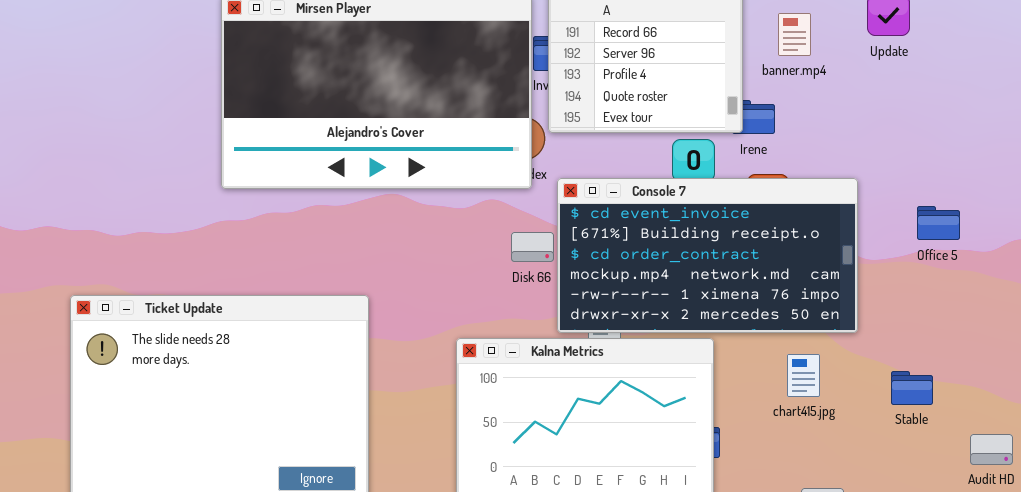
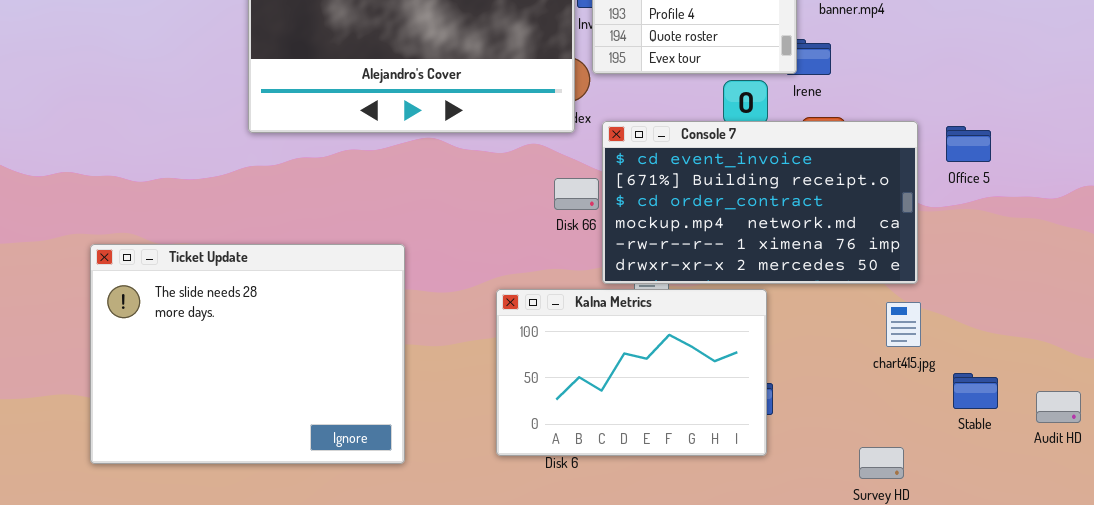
Office 5: [917,206,960,240] -> [946,126,991,162], moved
chart415.jpg: [787,354,820,397] -> [886,302,921,347], moved
Stable: [891,371,933,405] -> [953,373,998,409], moved

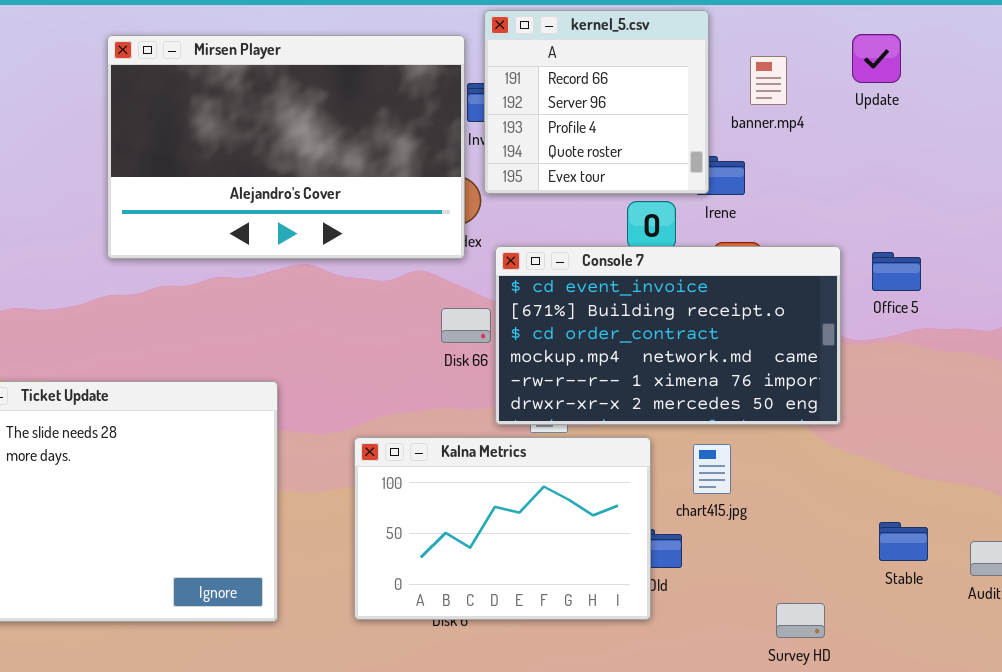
Kalna Metrics: [496,289,767,456] -> [354,437,651,620], moved
chart415.jpg: [886,302,921,347] -> [693,444,731,494], moved

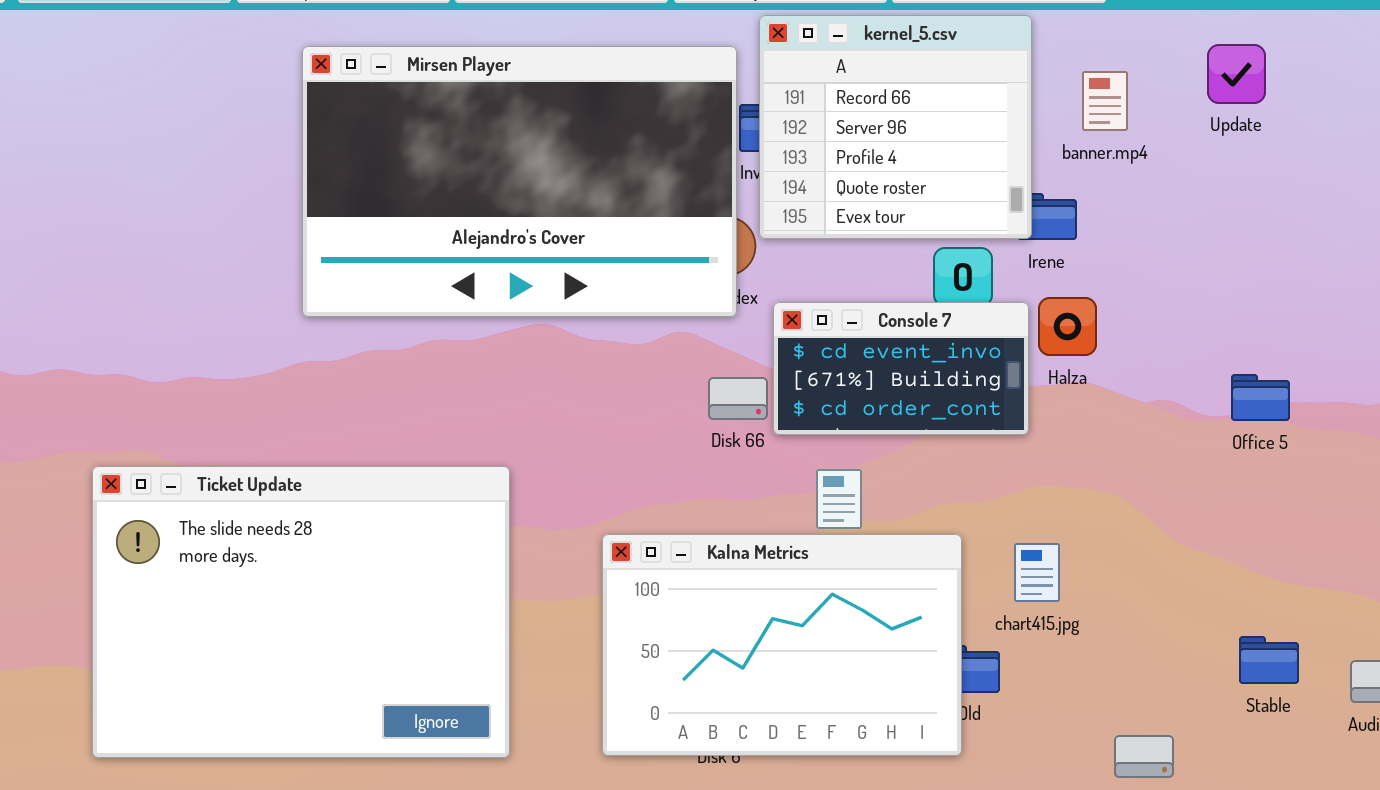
Console 7: [495,246,841,425] -> [773,302,1029,435], resized
Office 5: [872,252,921,291] -> [1231,374,1290,421], moved

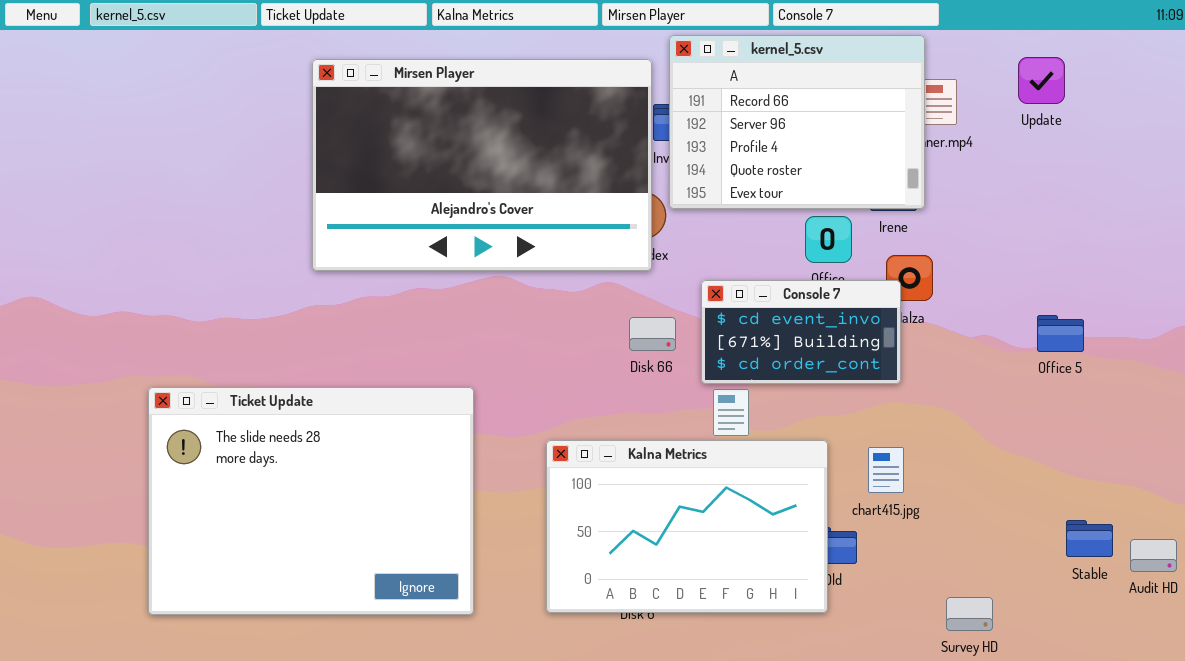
kernel_5.csv: [759,15,1032,239] -> [669,35,925,209], resized
Console 7: [773,302,1029,435] -> [701,280,901,384], moved
Stable: [1239,636,1299,684] -> [1066,520,1113,557], moved

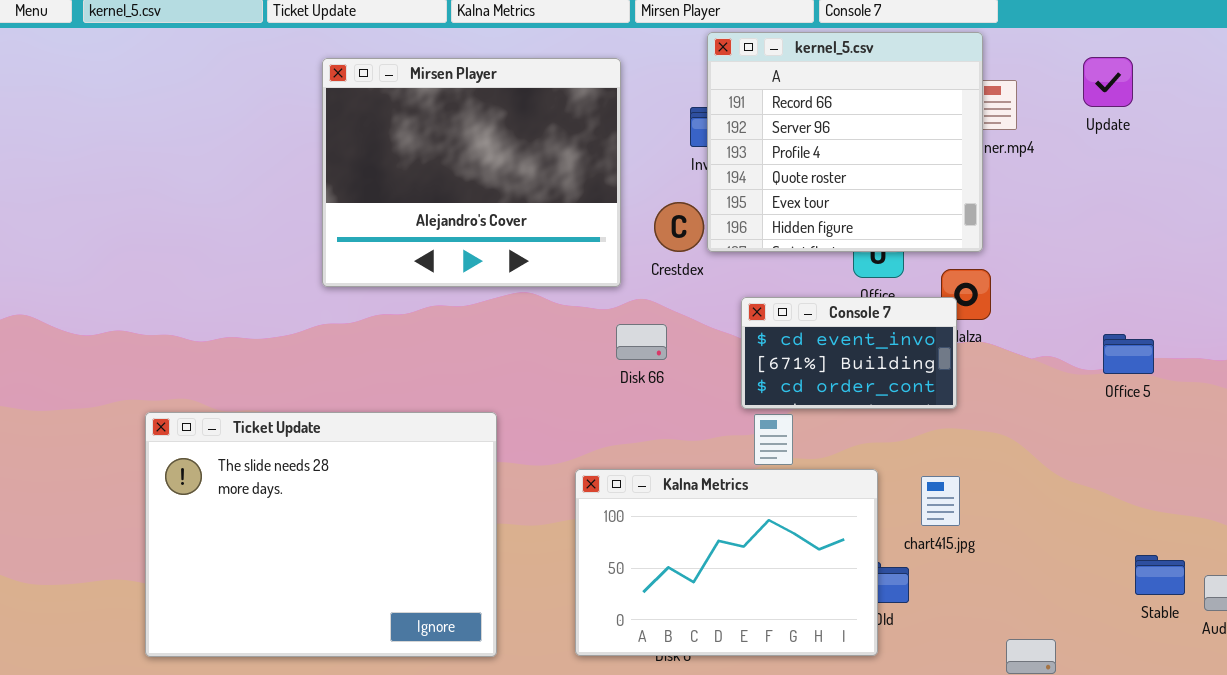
kernel_5.csv: [669,35,925,209] -> [707,32,983,252], resized
Mirsen Player: [312,59,652,271] -> [322,58,621,287], resized
Disk 66: [629,317,676,351] -> [616,324,667,360], moved

